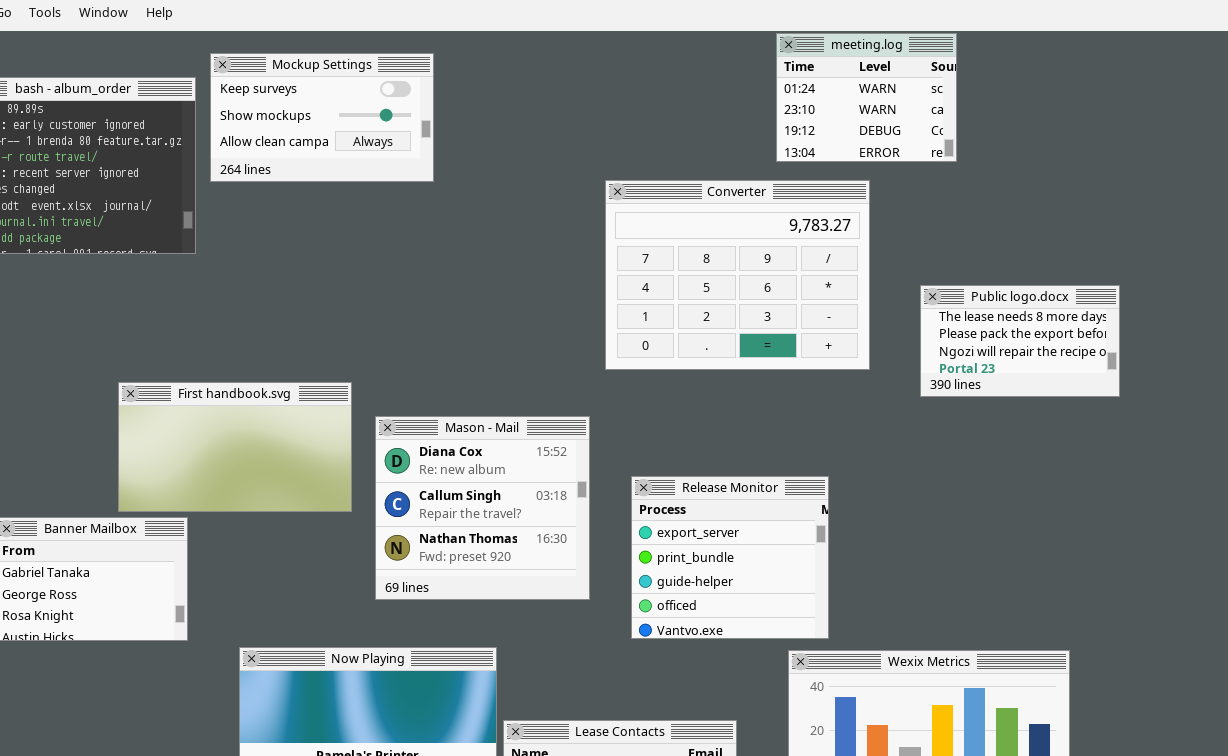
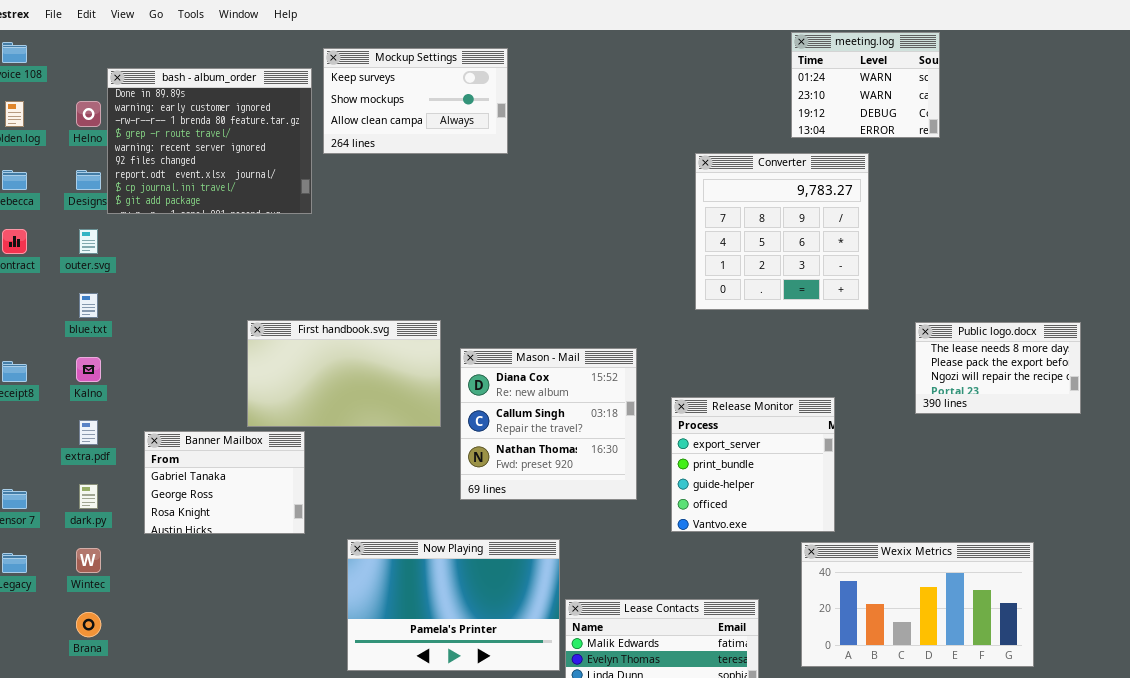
Converter: [605,180,870,370] -> [695,153,869,310], resized
Public logo.docx: [920,285,1120,397] -> [915,322,1081,414], moved

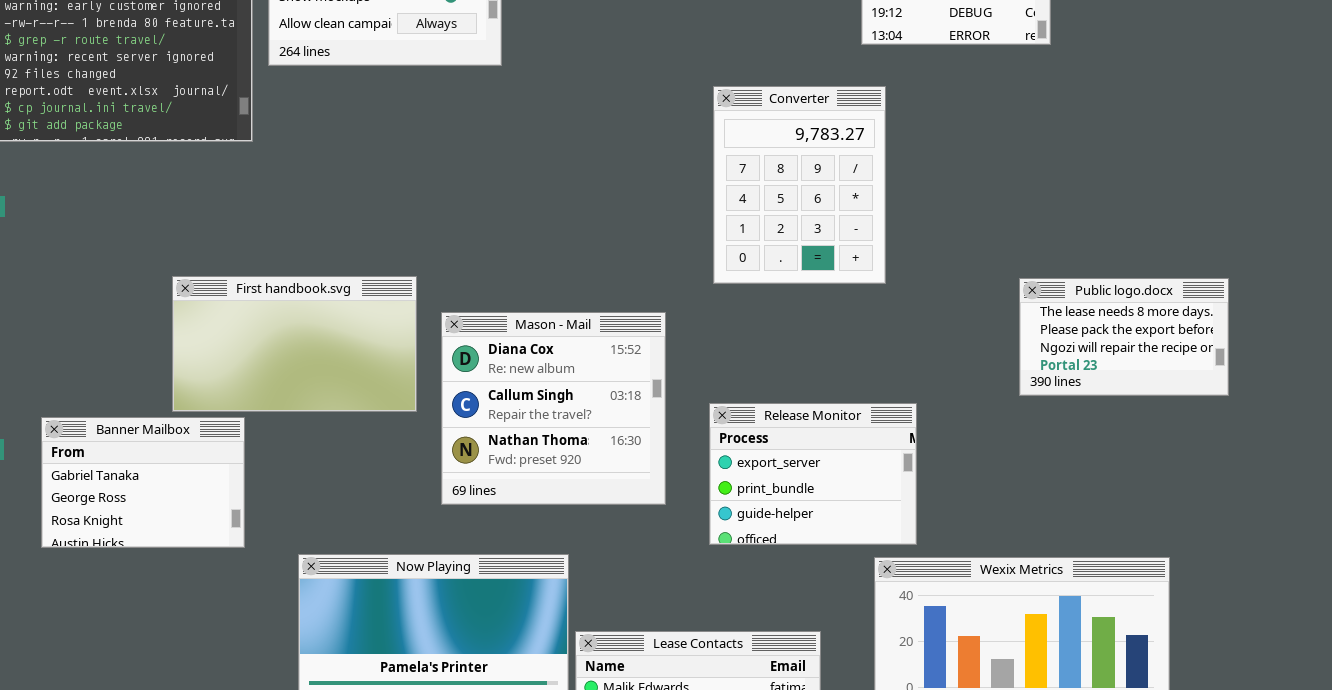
Converter: [695,153,869,310] -> [713,86,886,284], moved, resized
Release Monitor: [671,397,835,532] -> [709,403,917,545], resized

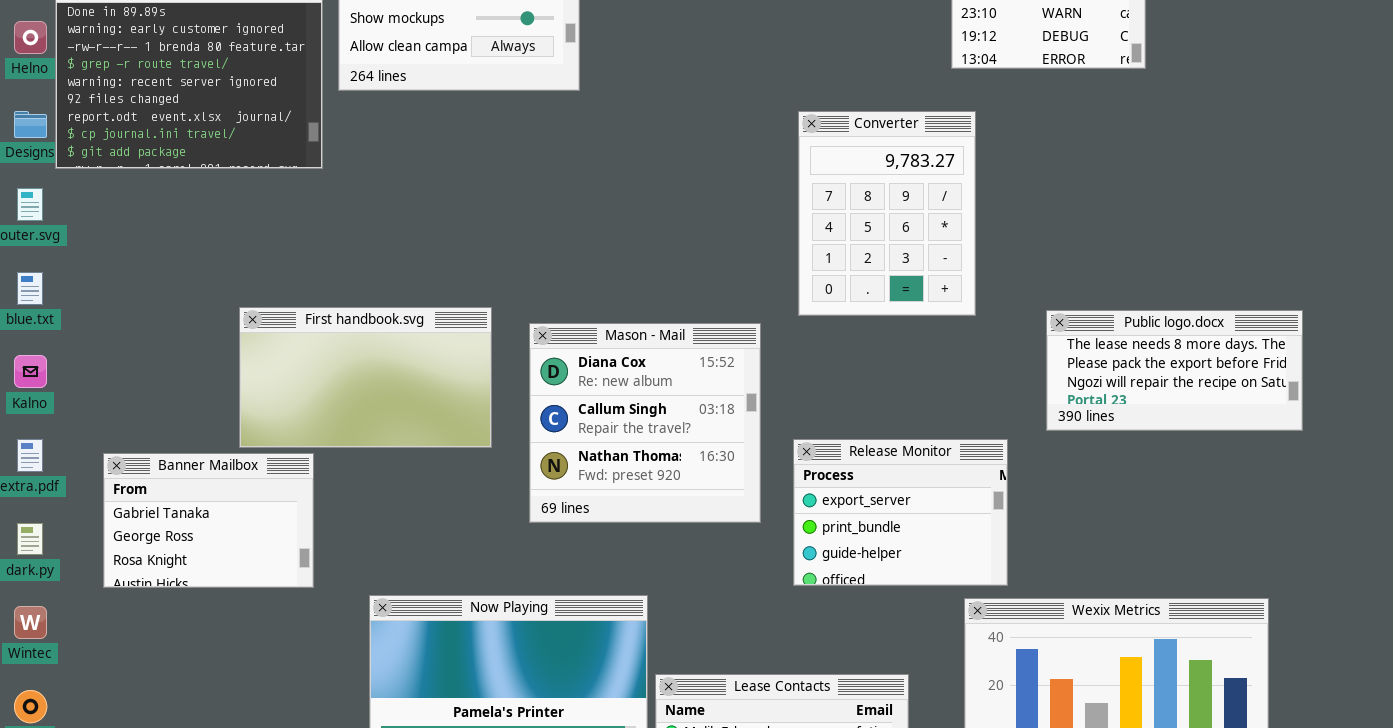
Public logo.docx: [1019,278,1229,396] -> [1046,310,1303,431], moved, resized
Mason - Mail: [441,312,666,505] -> [529,323,761,523], moved

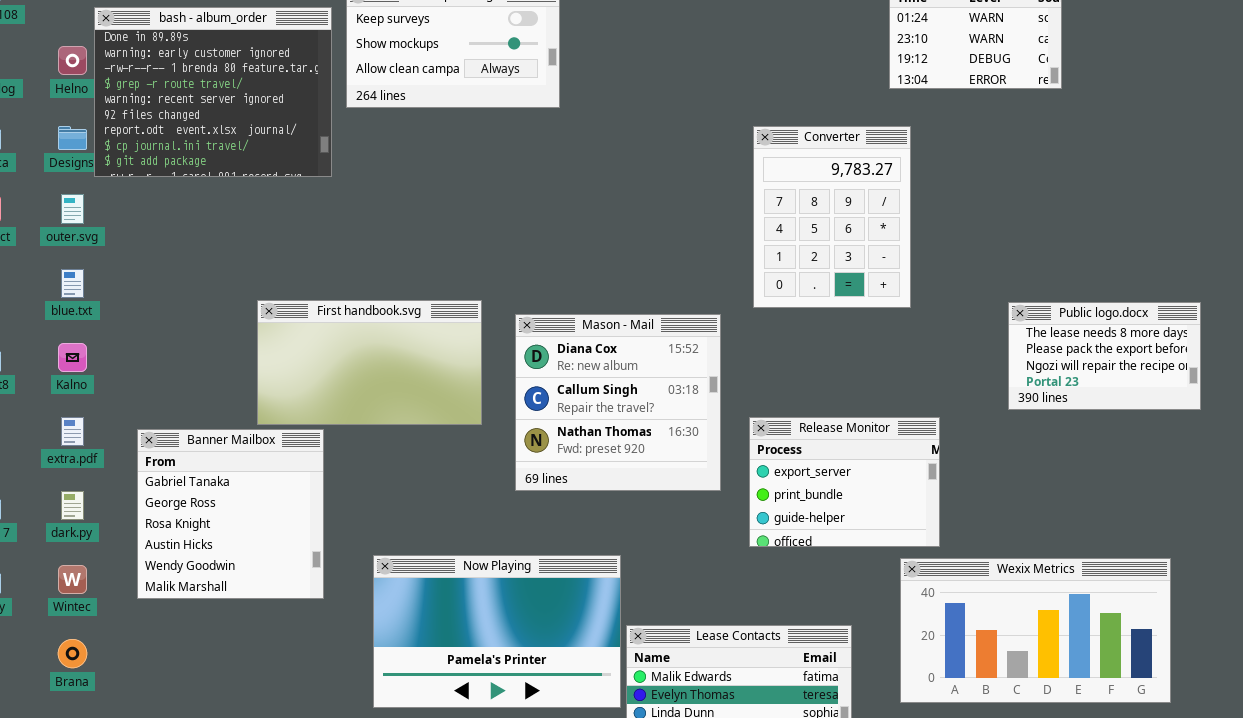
Public logo.docx: [1046,310,1303,431] -> [1008,302,1201,410], resized
Banner Mailbox: [103,453,314,588] -> [137,429,324,599], resized

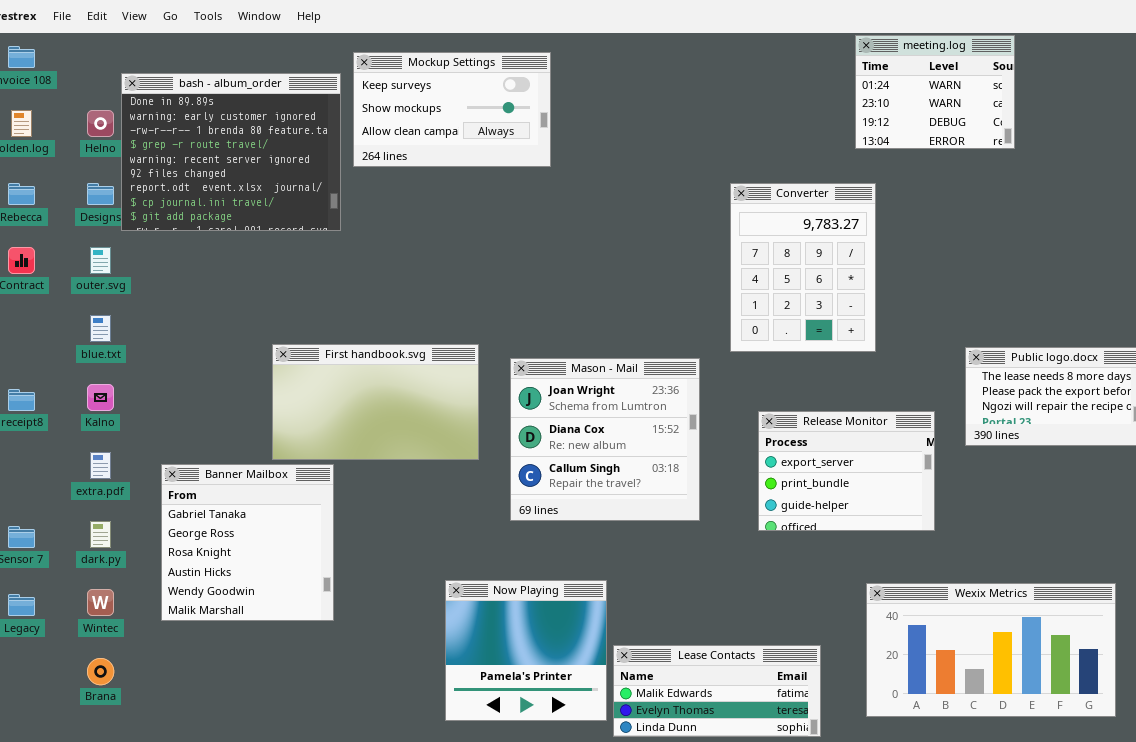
Mason - Mail: [515,314,721,491] -> [510,358,700,521], scrolled up 1 row
Release Monitor: [749,417,940,547] -> [758,411,935,531], moved
Now Playing: [373,555,621,708] -> [445,580,607,721], resized

